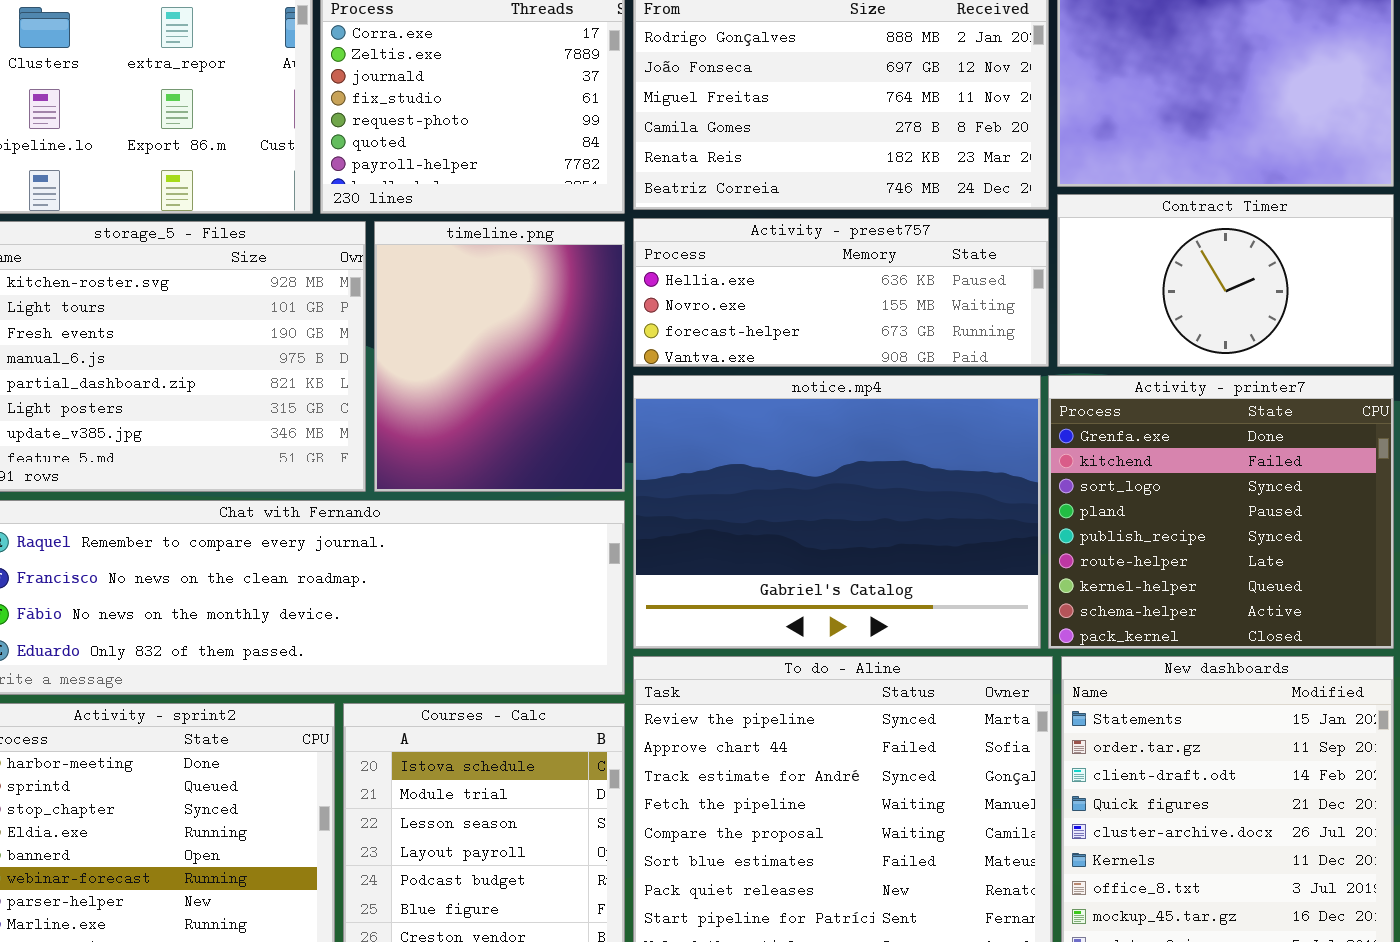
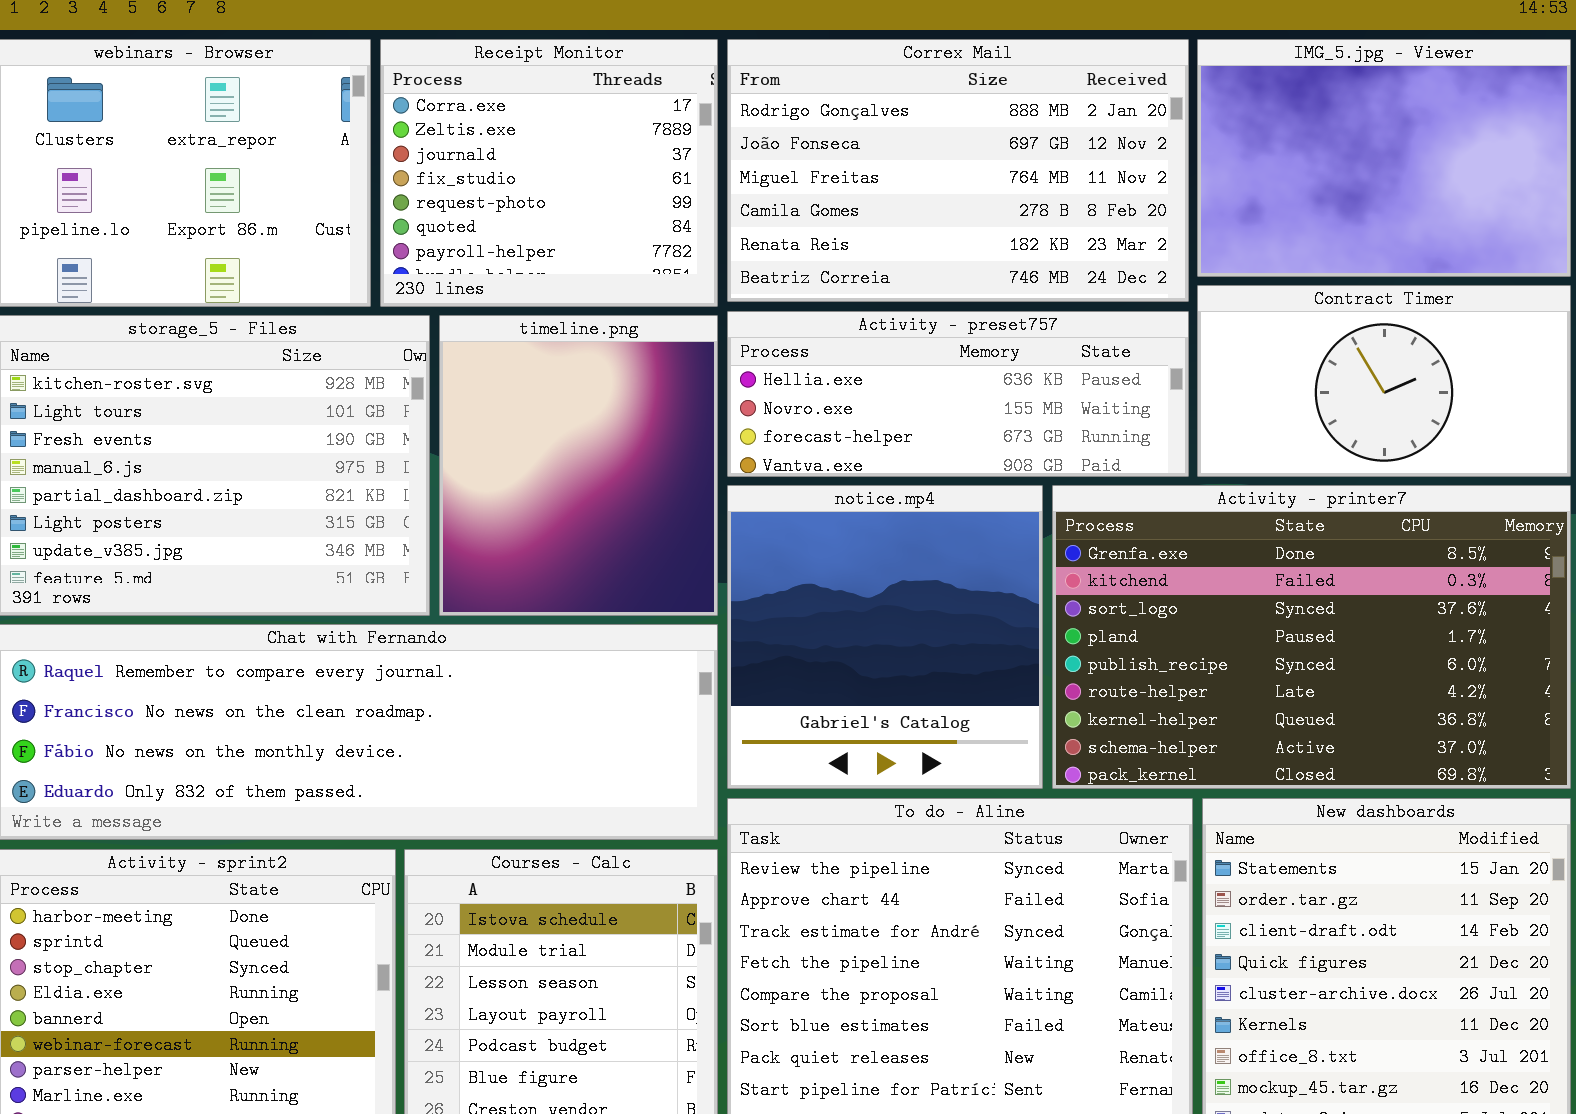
notice.mp4: [633,375,1041,649] -> [727,485,1043,789], resized
Activity - printer7: [1048,375,1394,649] -> [1052,485,1571,789], resized

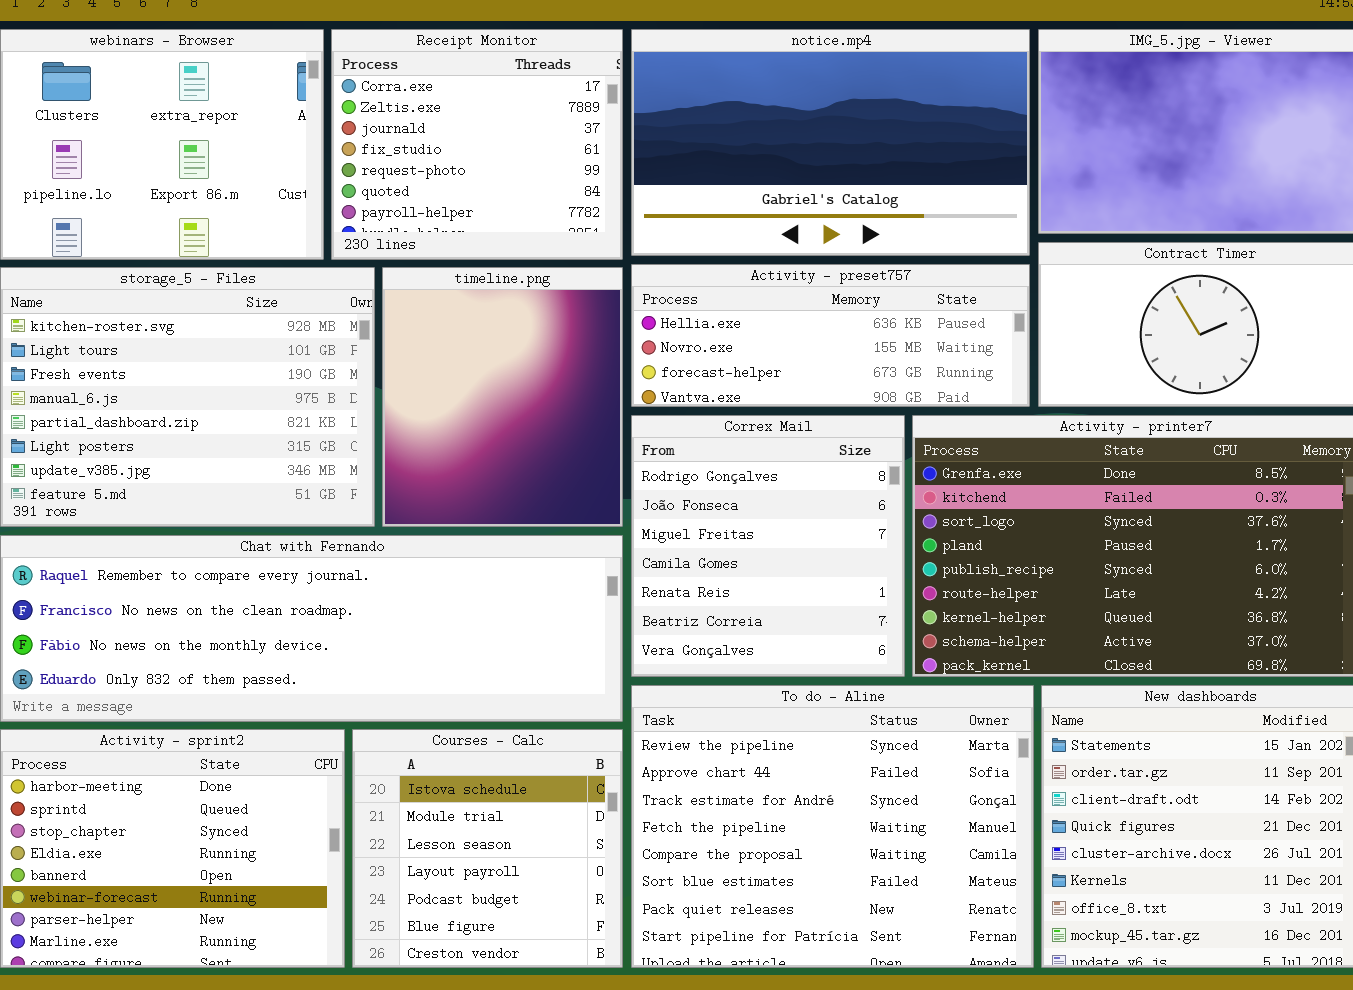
Correx Mail: [727,39,1189,302] -> [631,415,905,677], moved, resized
notice.mp4: [727,485,1043,789] -> [631,29,1030,256], moved, resized

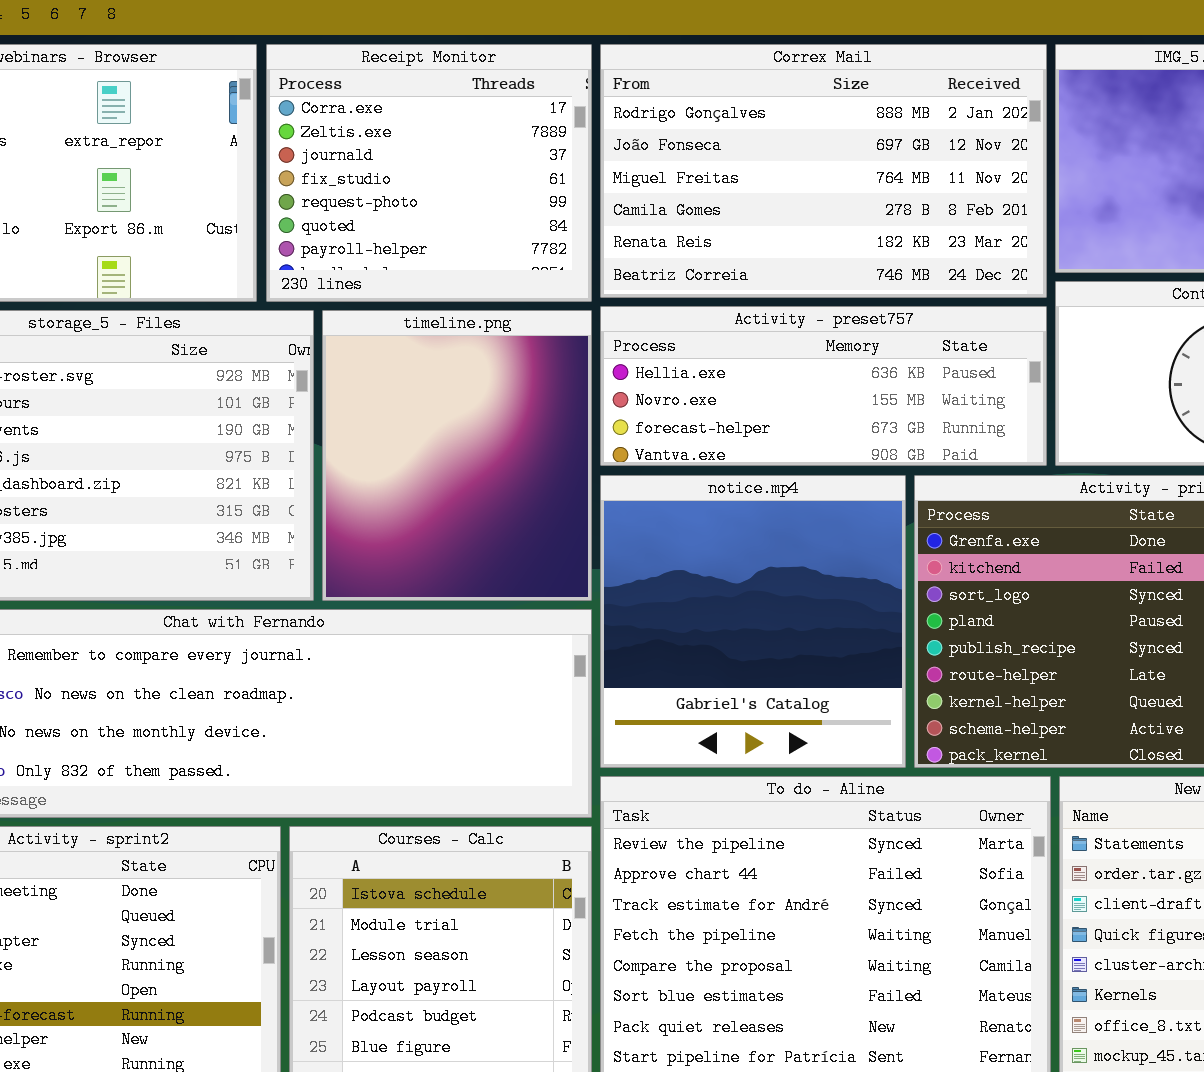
notice.mp4: [631,29,1030,256] -> [600,475,906,768], moved, resized
Correx Mail: [631,415,905,677] -> [600,44,1047,298], moved, resized

